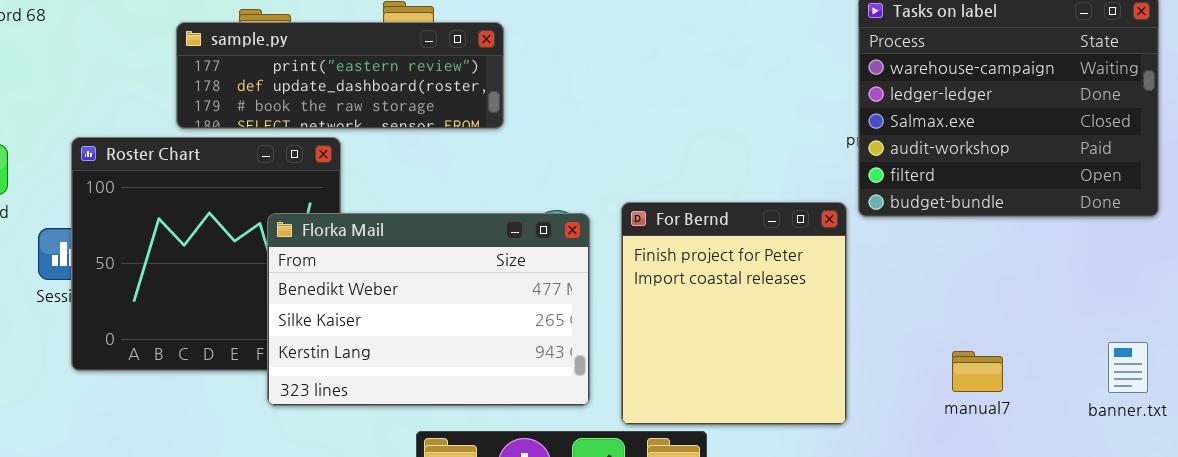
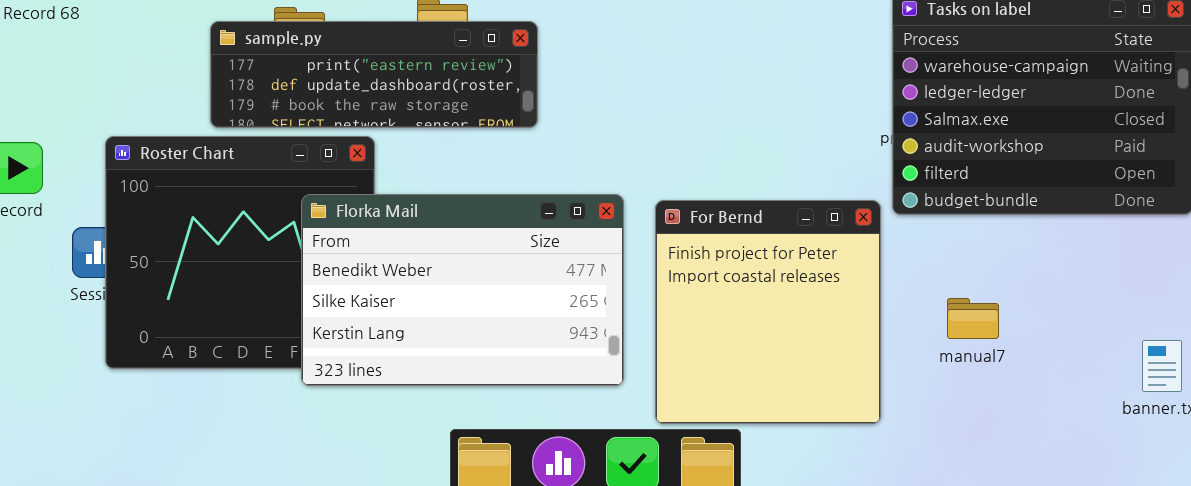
Florka Mail: [267,213,590,406] -> [301,194,624,386], moved
manual7: [952,351,1003,392] -> [947,298,999,339], moved

